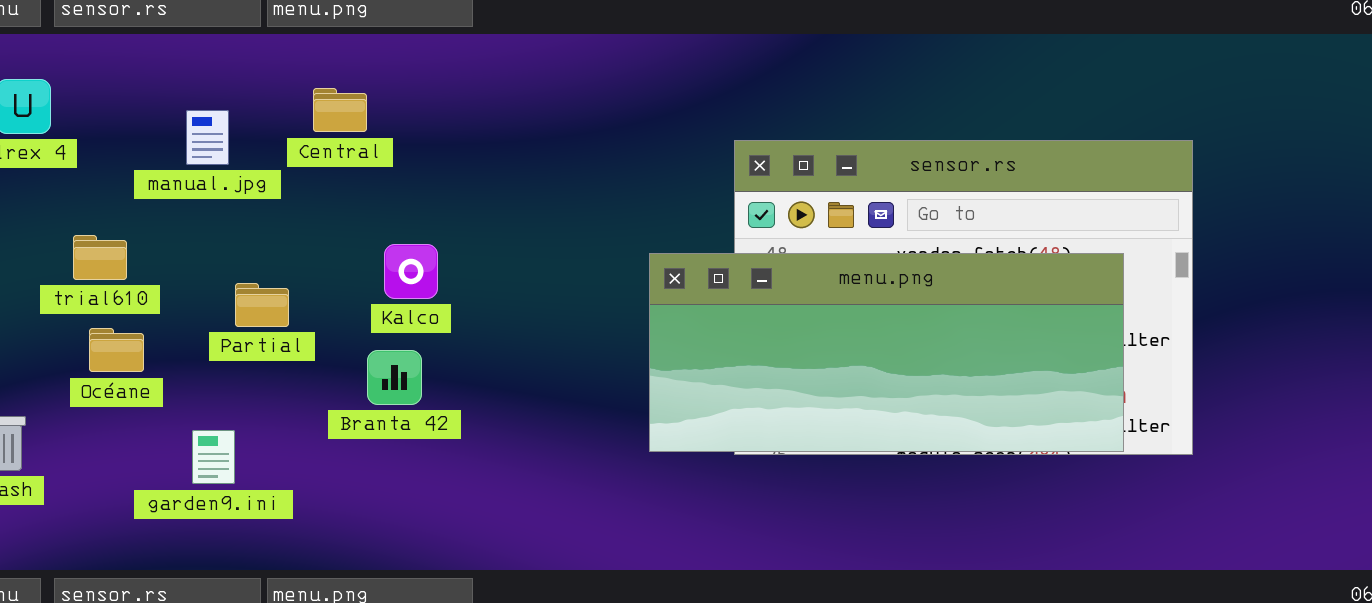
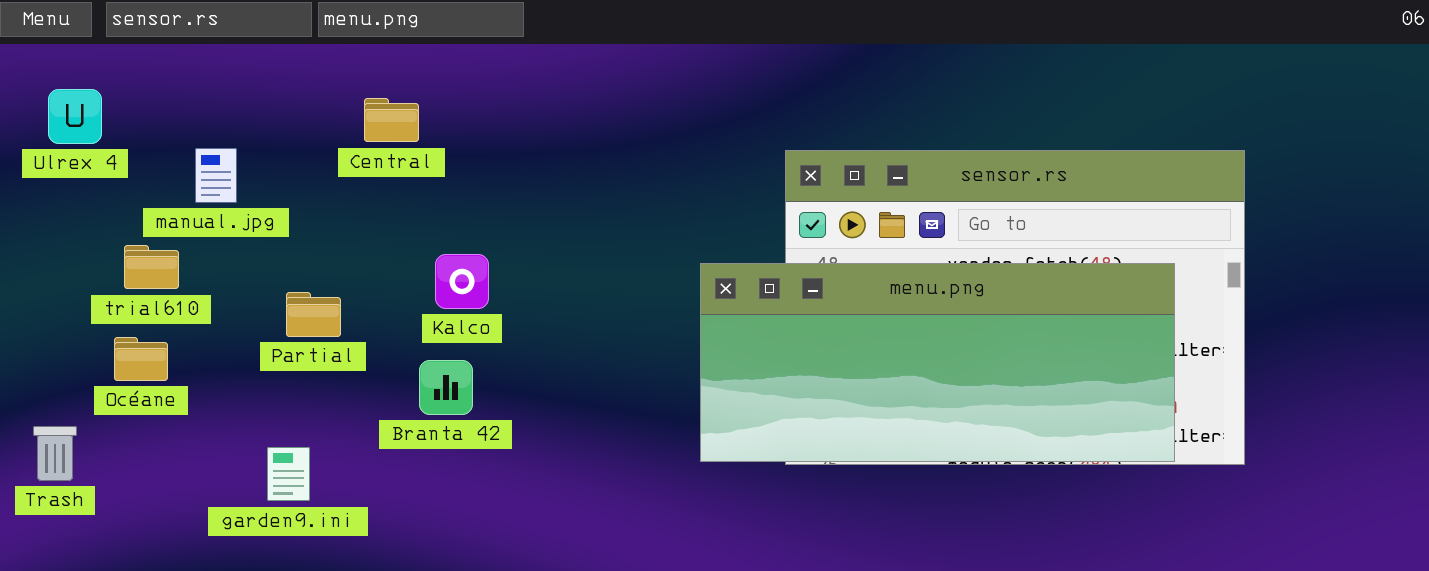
manual.jpg: [186,110,229,165] -> [195,148,237,203], moved
Océane: [89,328,144,372] -> [114,337,168,381], moved
garden9.ini: [192,430,235,484] -> [267,447,310,501], moved

